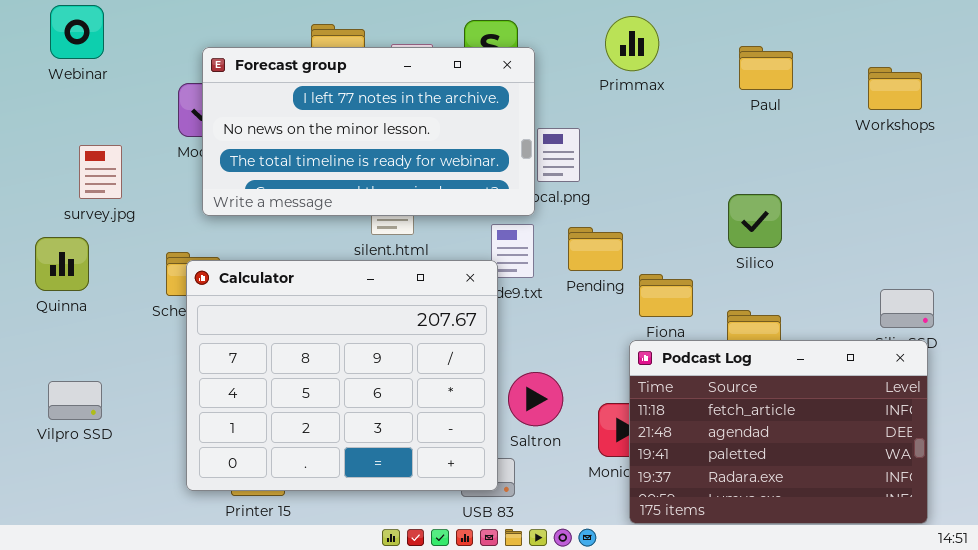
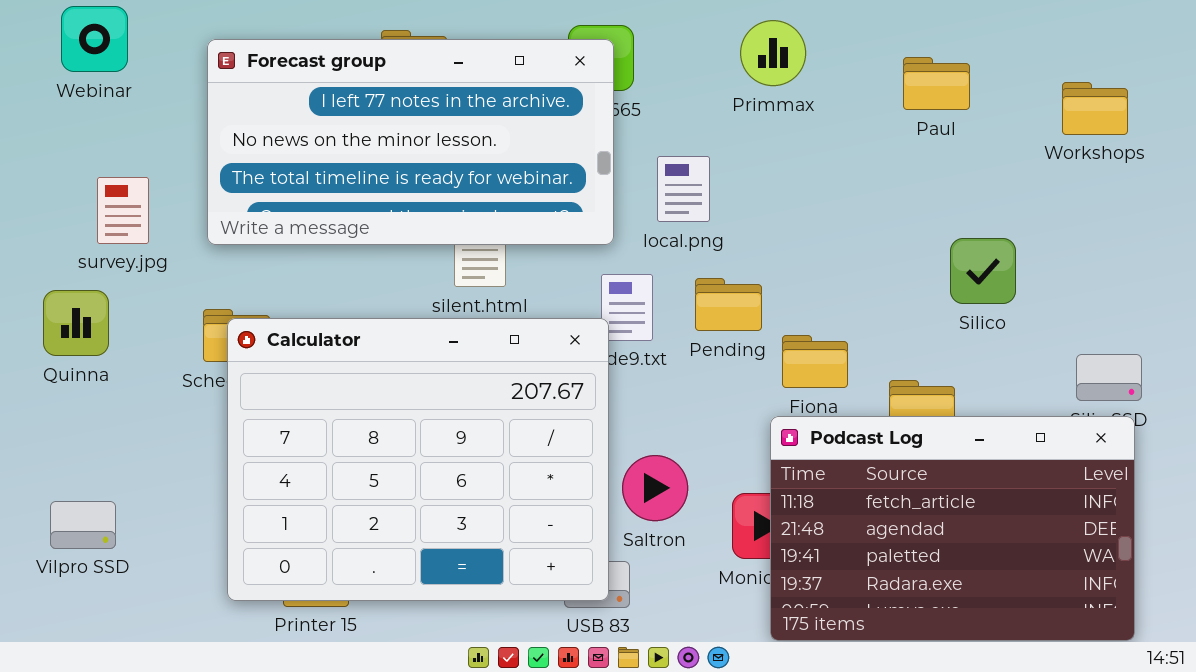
Forecast group: [202,47,535,216] -> [207,39,614,245], moved
Silico: [728,194,782,248] -> [950,238,1016,304], moved
Vilpro SSD: [48,381,102,420] -> [50,501,116,549], moved

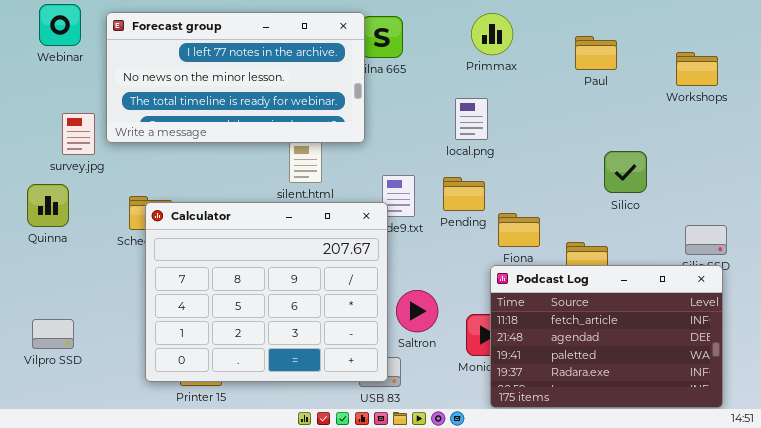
Forecast group: [207,39,614,245] -> [106,12,365,143], moved
local.png: [657,156,710,222] -> [455,98,488,140], moved

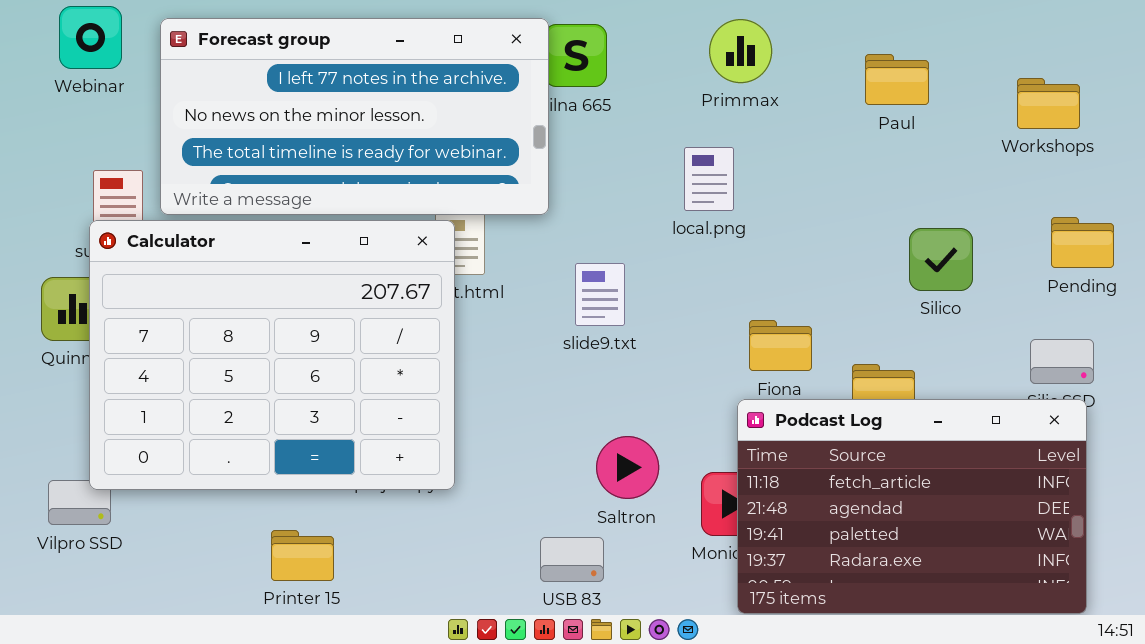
Pending: [443,177,485,211] -> [1051,217,1114,268], moved
Calculator: [145,202,388,382] -> [89,220,455,490], moved

